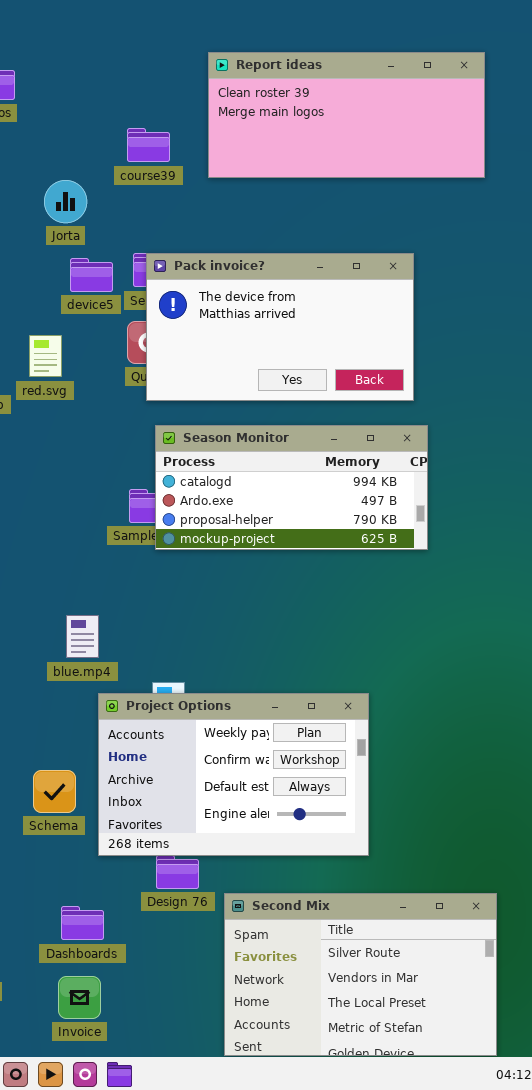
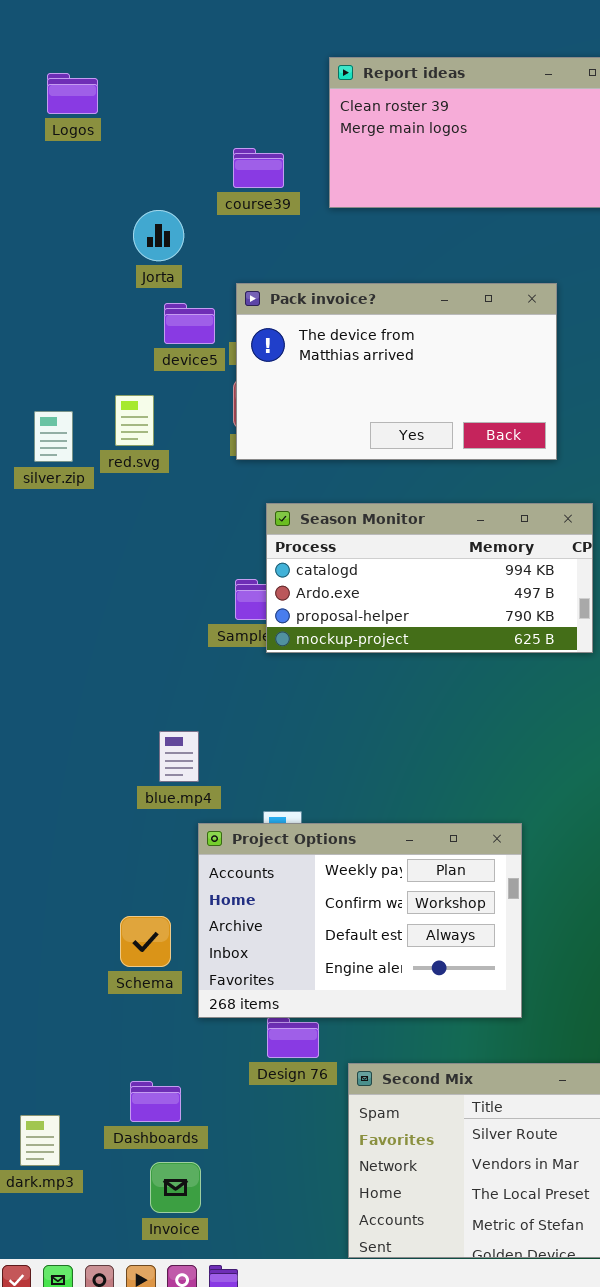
Pack invoice?: [146,253,414,401] -> [236,283,557,460], moved
Dashboards: [61,906,104,940] -> [130,1081,181,1122], moved

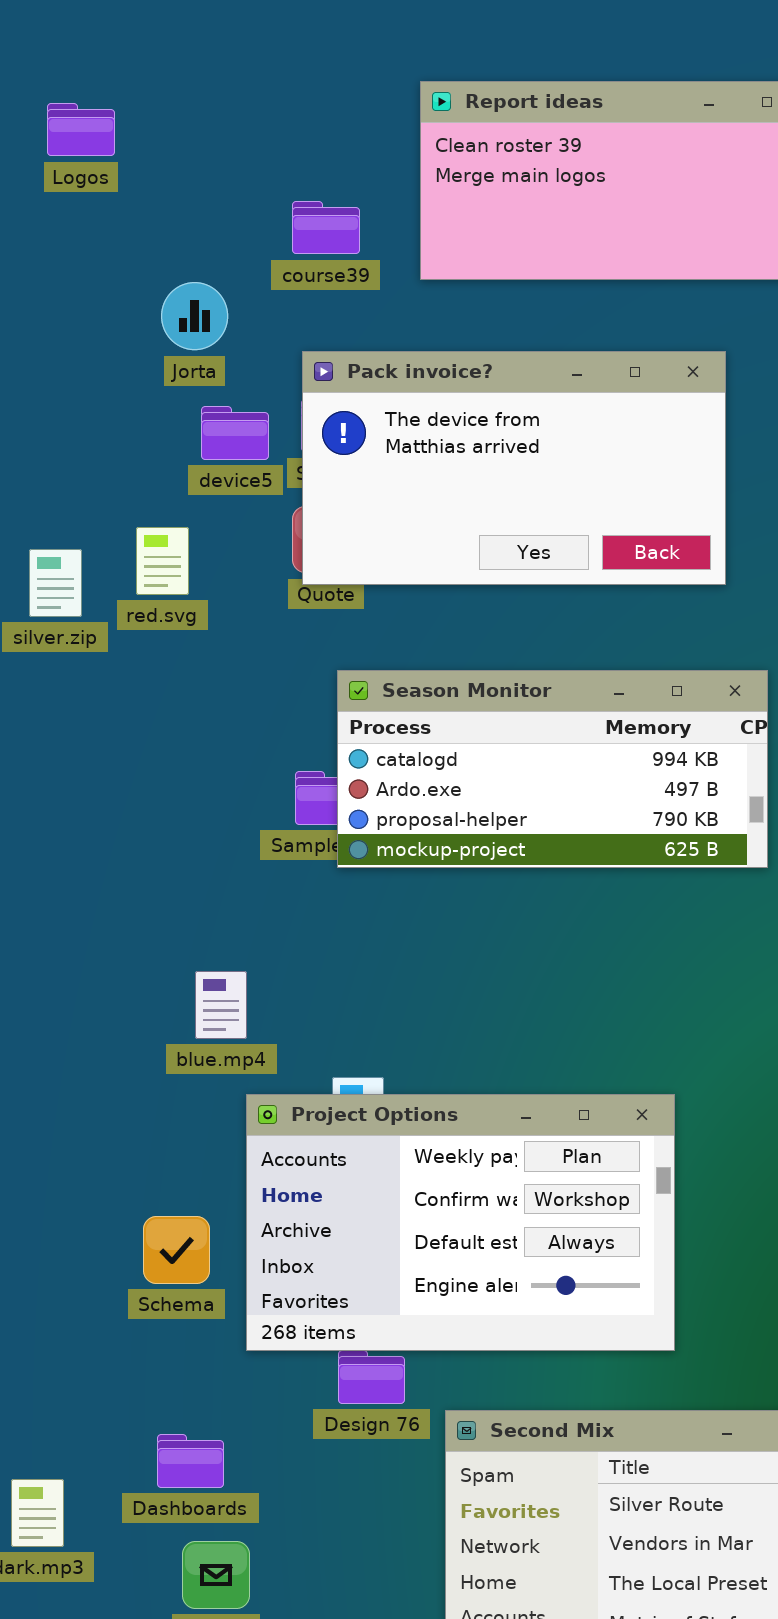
Pack invoice?: [236,283,557,460] -> [302,351,726,585], moved

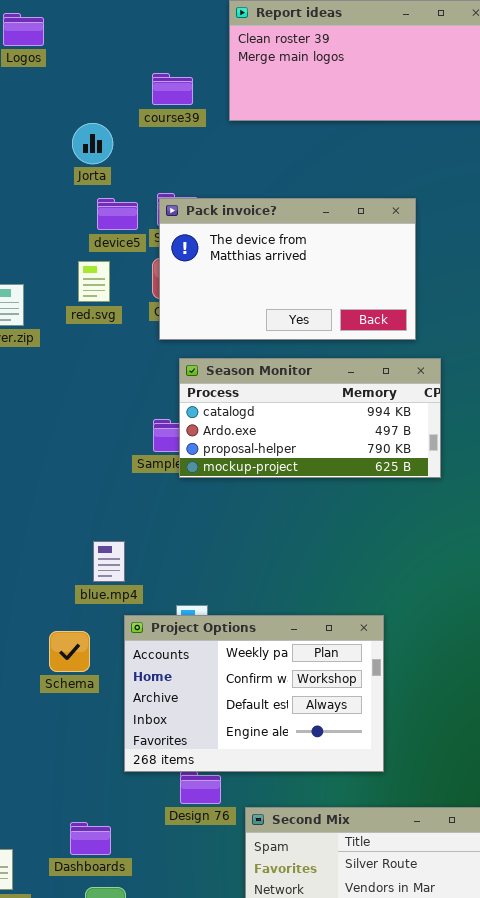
Pack invoice?: [302,351,726,585] -> [159,198,416,340], moved
red.svg: [136,527,189,595] -> [78,261,110,302], moved
Schema: [143,1216,210,1284] -> [49,631,90,672], moved

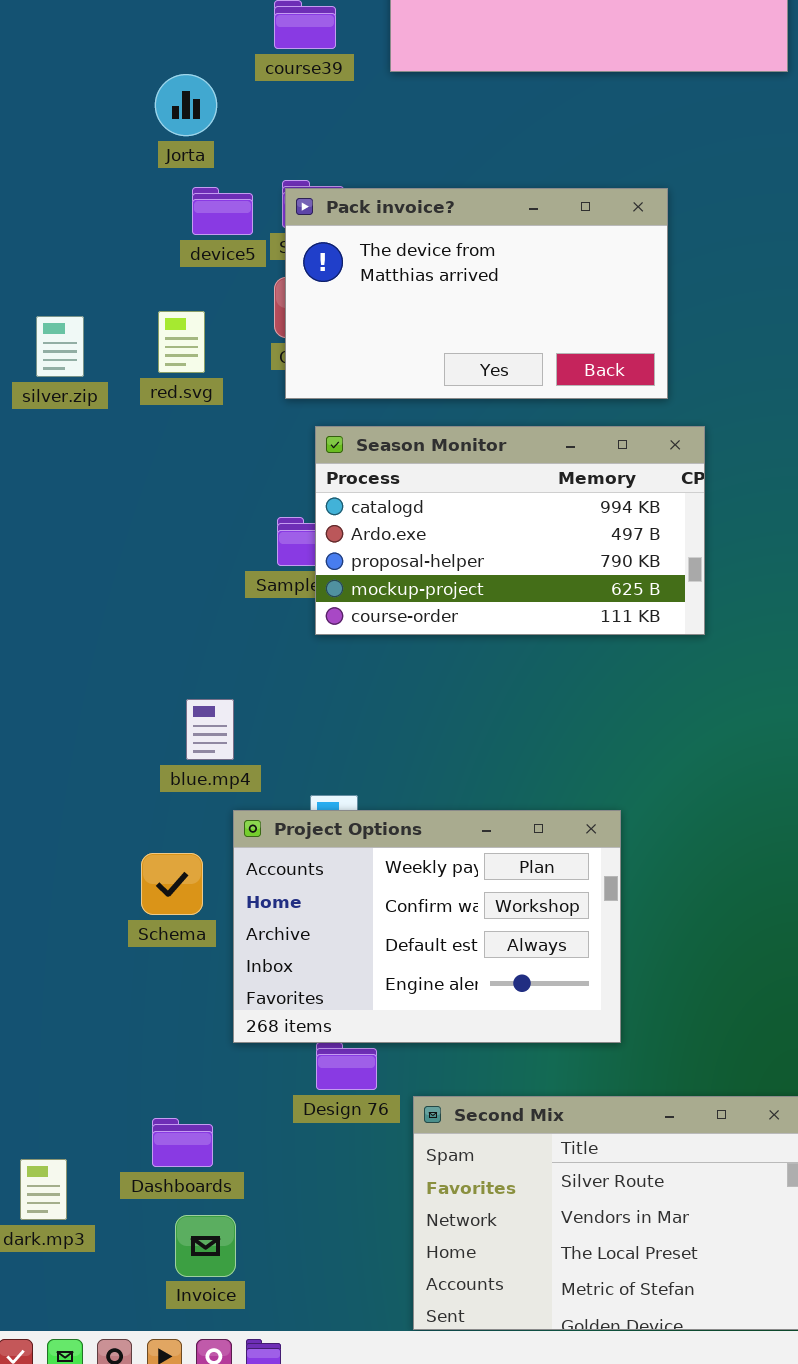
red.svg: [78,261,110,302] -> [158,311,205,373], moved
Season Monitor: [179,358,441,478] -> [315,426,705,635], resized
Schema: [49,631,90,672] -> [141,853,203,915], moved

